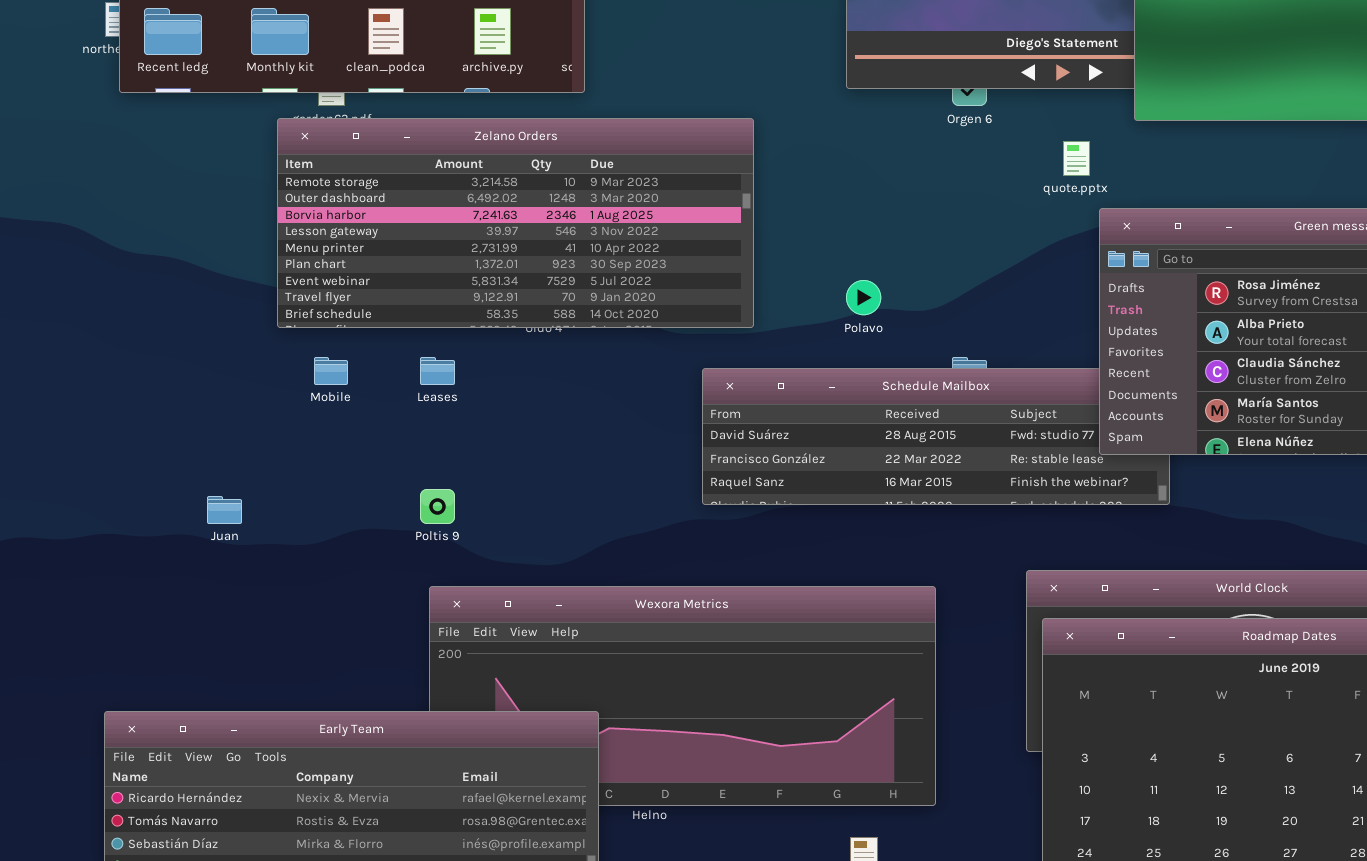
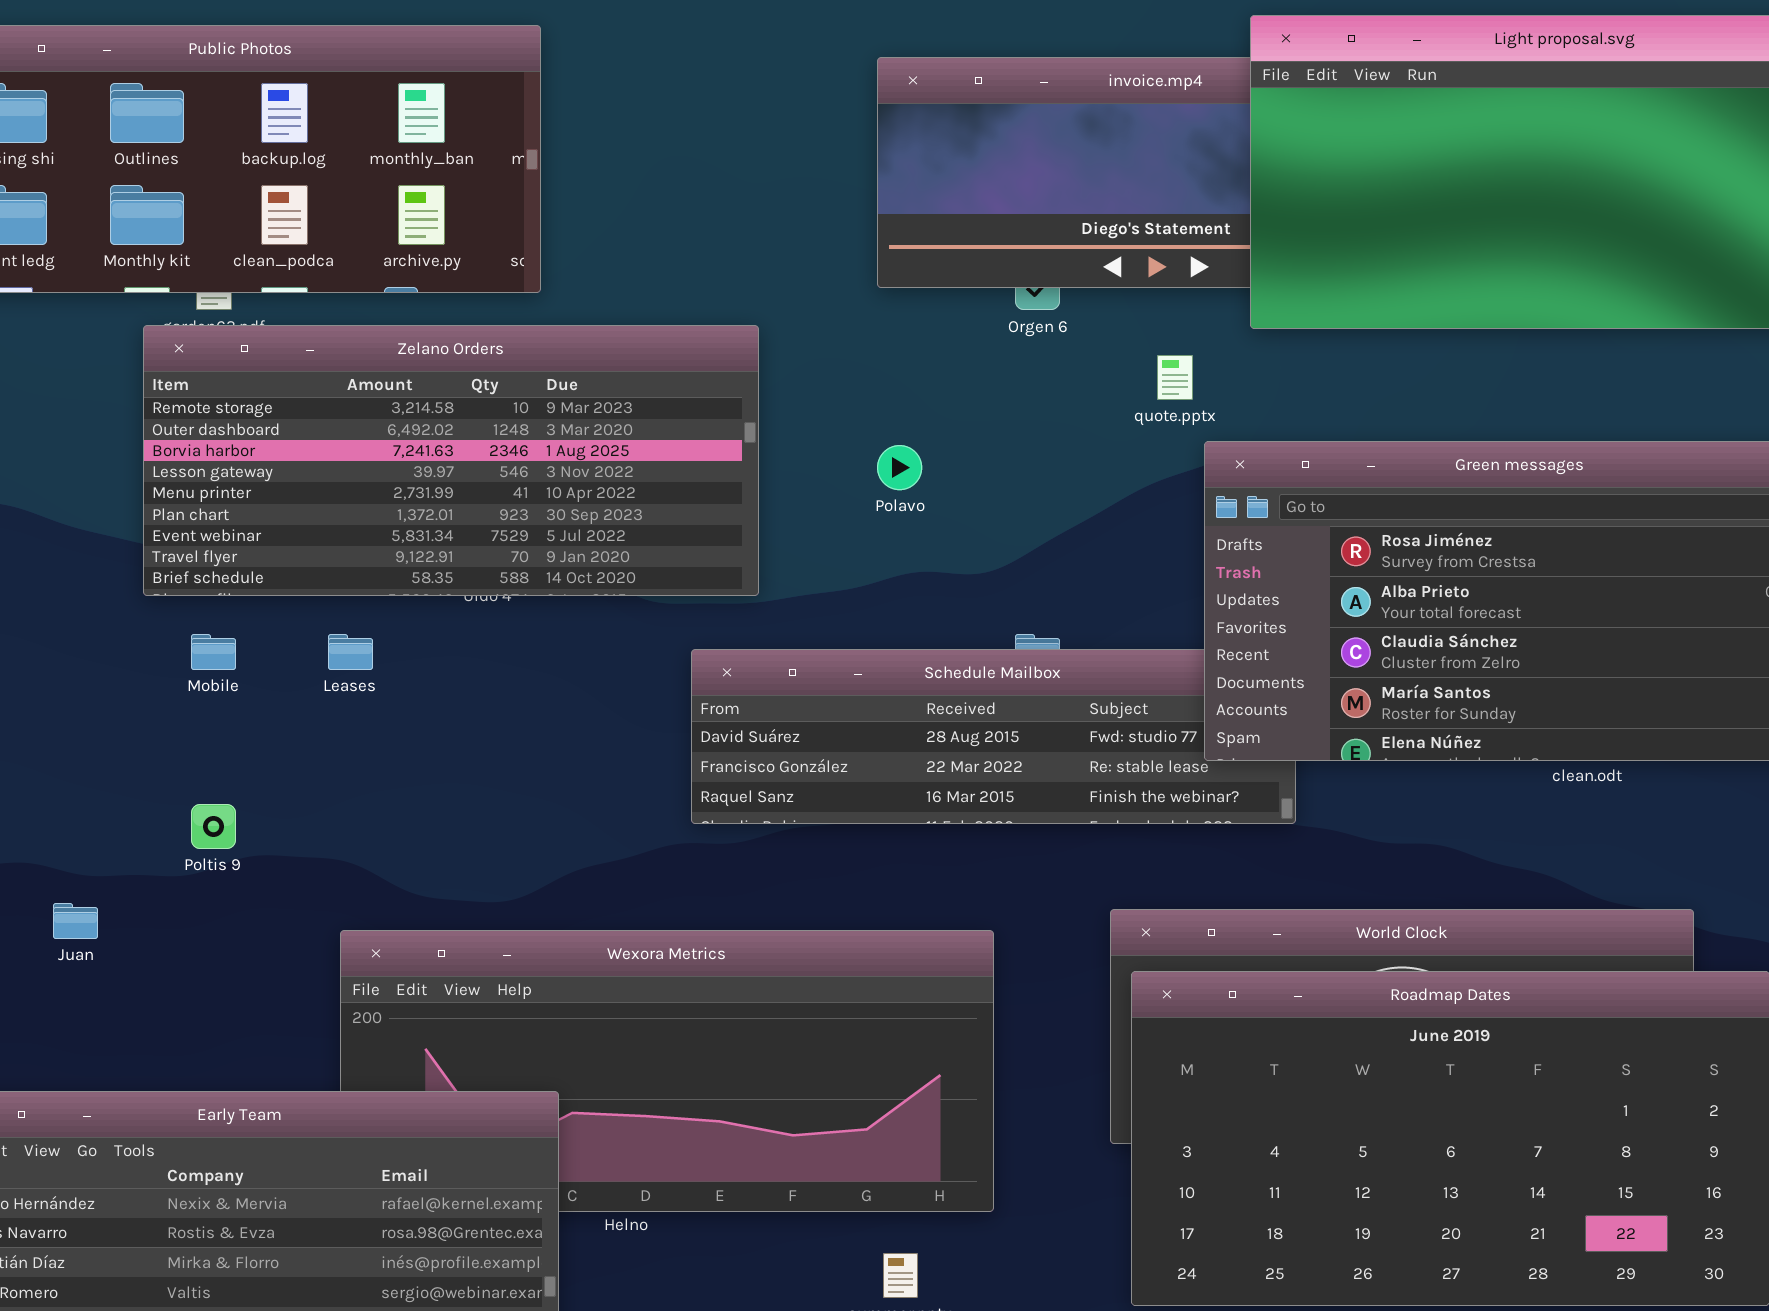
Polavo: [846,280,881,315] -> [877,445,922,490], moved
Poltis 9: [420,489,455,524] -> [191,804,236,849], moved
Juan: [207,496,242,524] -> [53,903,98,939], moved

